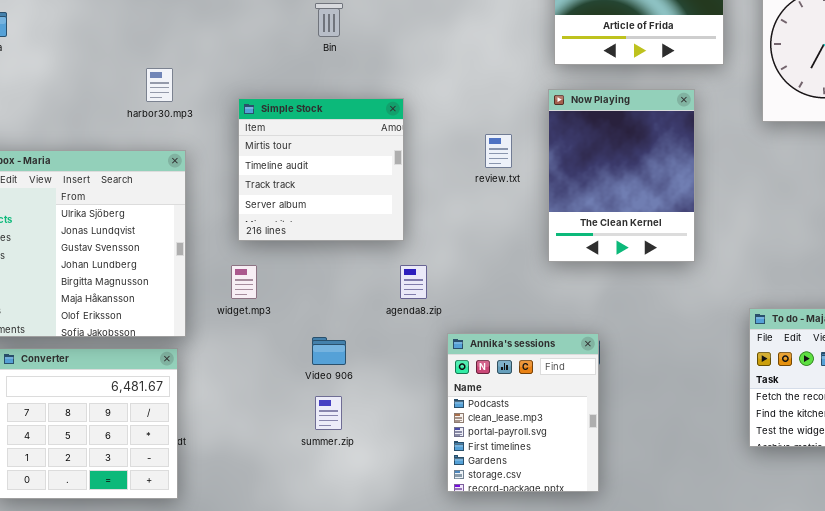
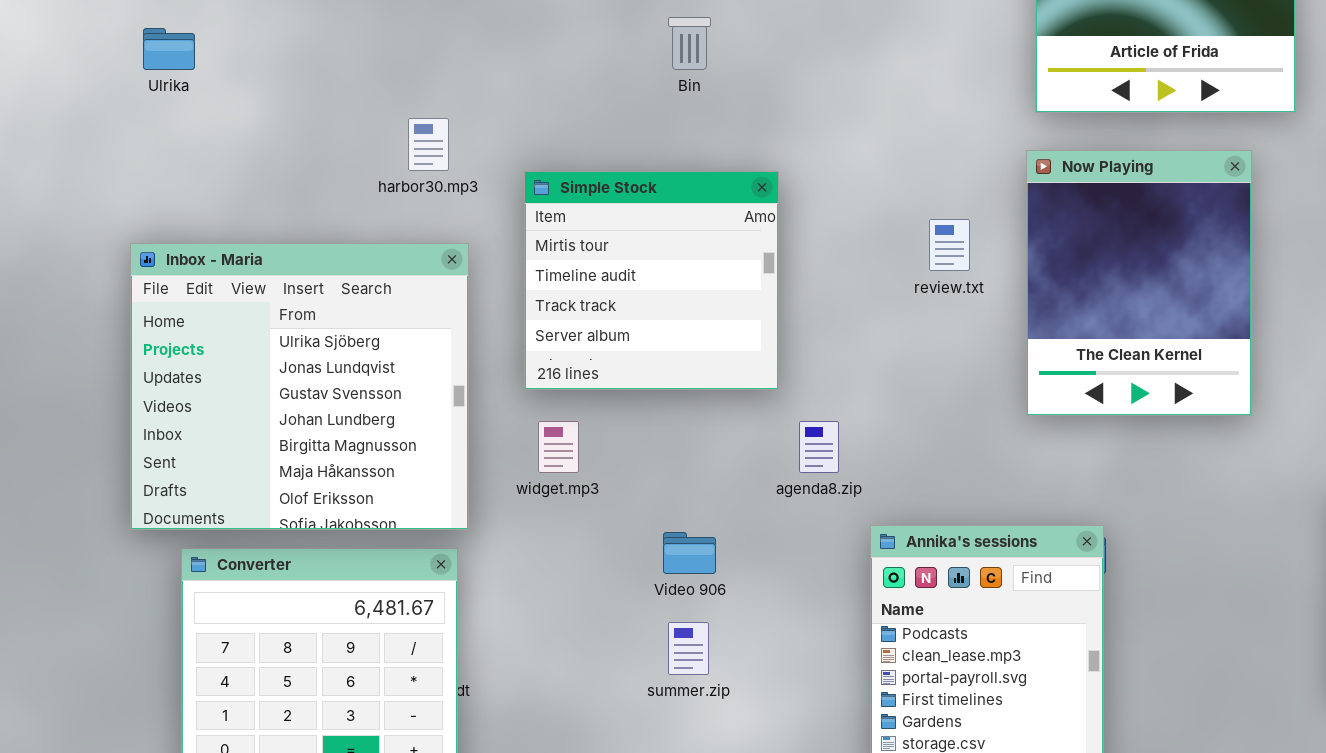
Simple Stock: [238,98,404,241] -> [524,171,779,390], moved

